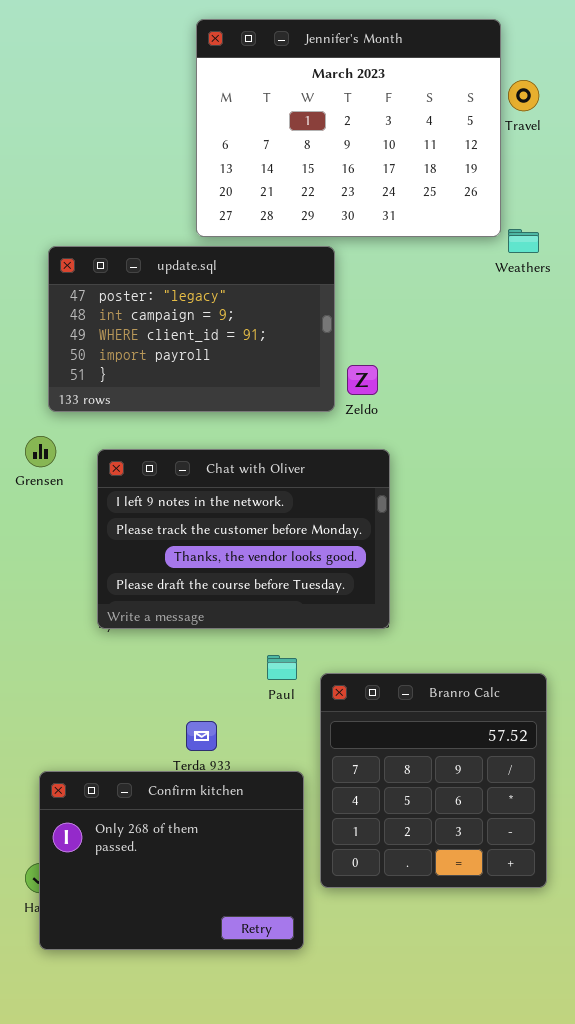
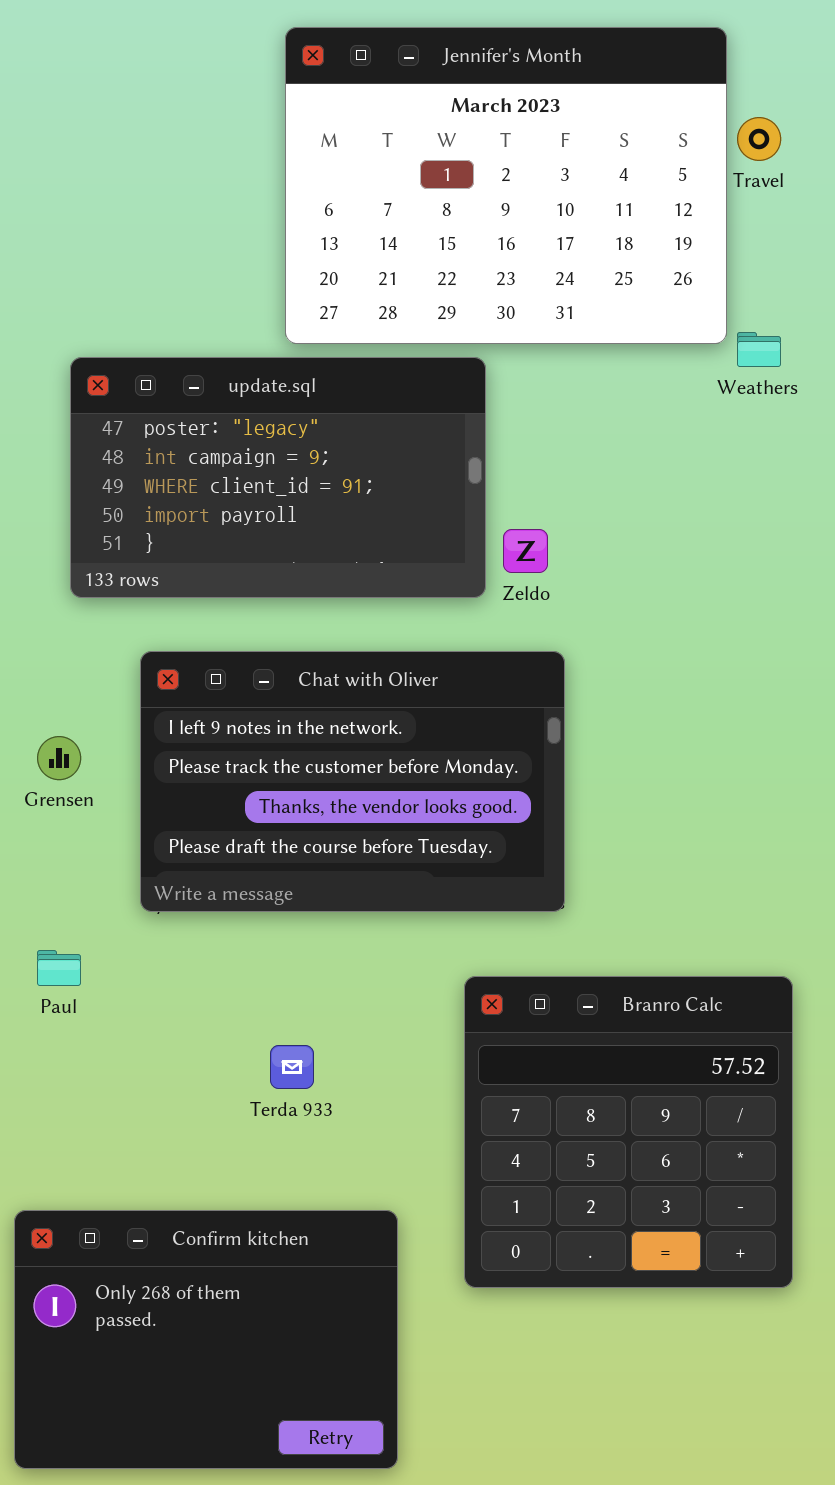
Grensen: [25,436,56,467] -> [37,736,81,780], moved
Paul: [267,655,297,680] -> [37,950,81,986], moved
Confirm kitchen: [39,771,304,950] -> [14,1210,398,1469], moved

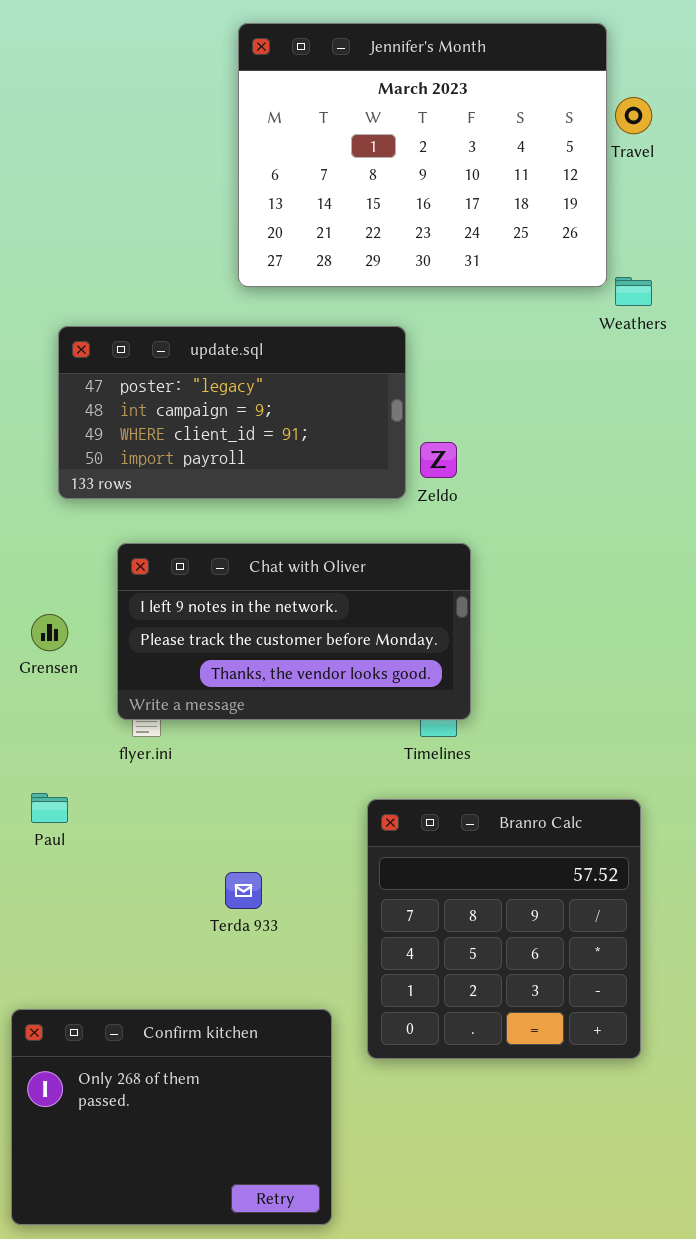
update.sql: [70,357,486,598] -> [58,326,406,499], resized
Chat with Oliver: [140,651,565,912] -> [117,543,471,720], resized
Branro Calc: [464,976,793,1288] -> [367,799,641,1059], moved

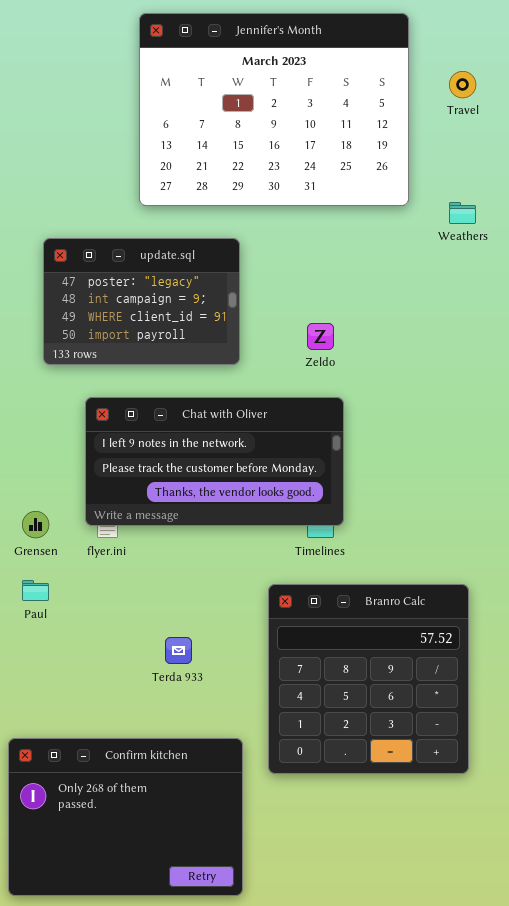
Jennifer's Month: [238,23,607,287] -> [139,13,409,206], moved
update.sql: [58,326,406,499] -> [43,238,240,365], resized
Grensen: [31,614,68,651] -> [22,511,49,538], moved

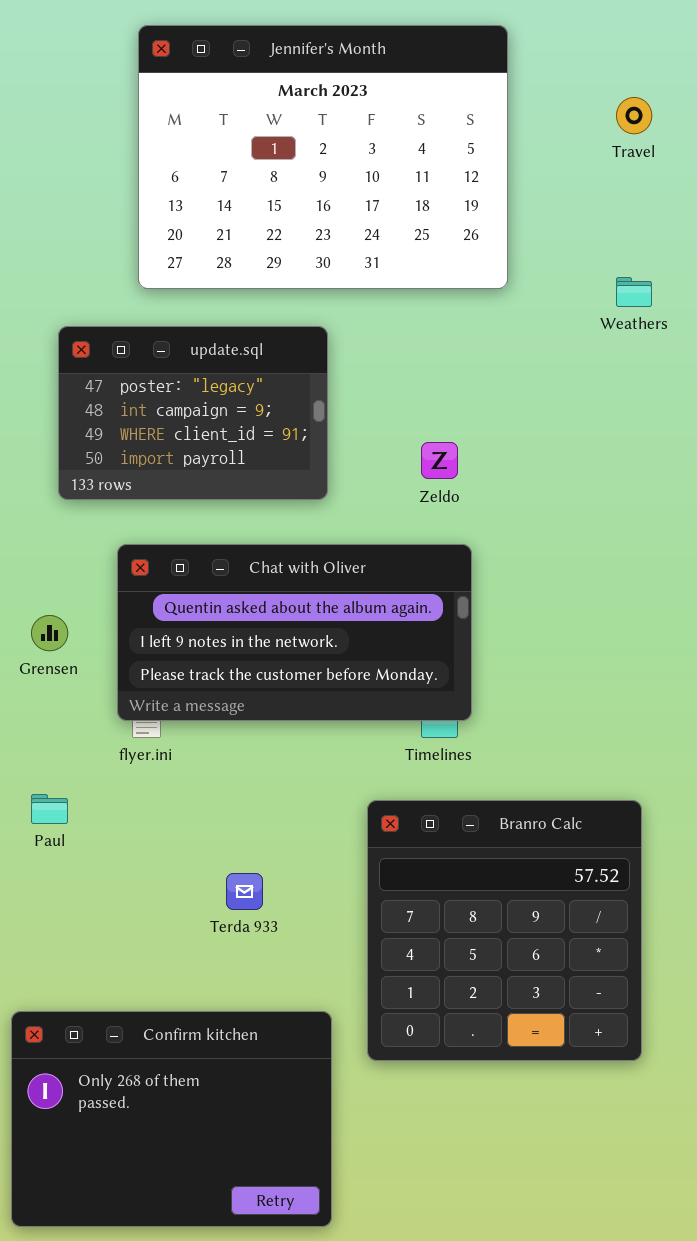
Jennifer's Month: [139,13,409,206] -> [138,25,508,289], moved
Chat with Oliver: [85,397,344,526] -> [117,544,472,721], scrolled up 1 row
Grensen: [22,511,49,538] -> [31,615,68,651], moved

